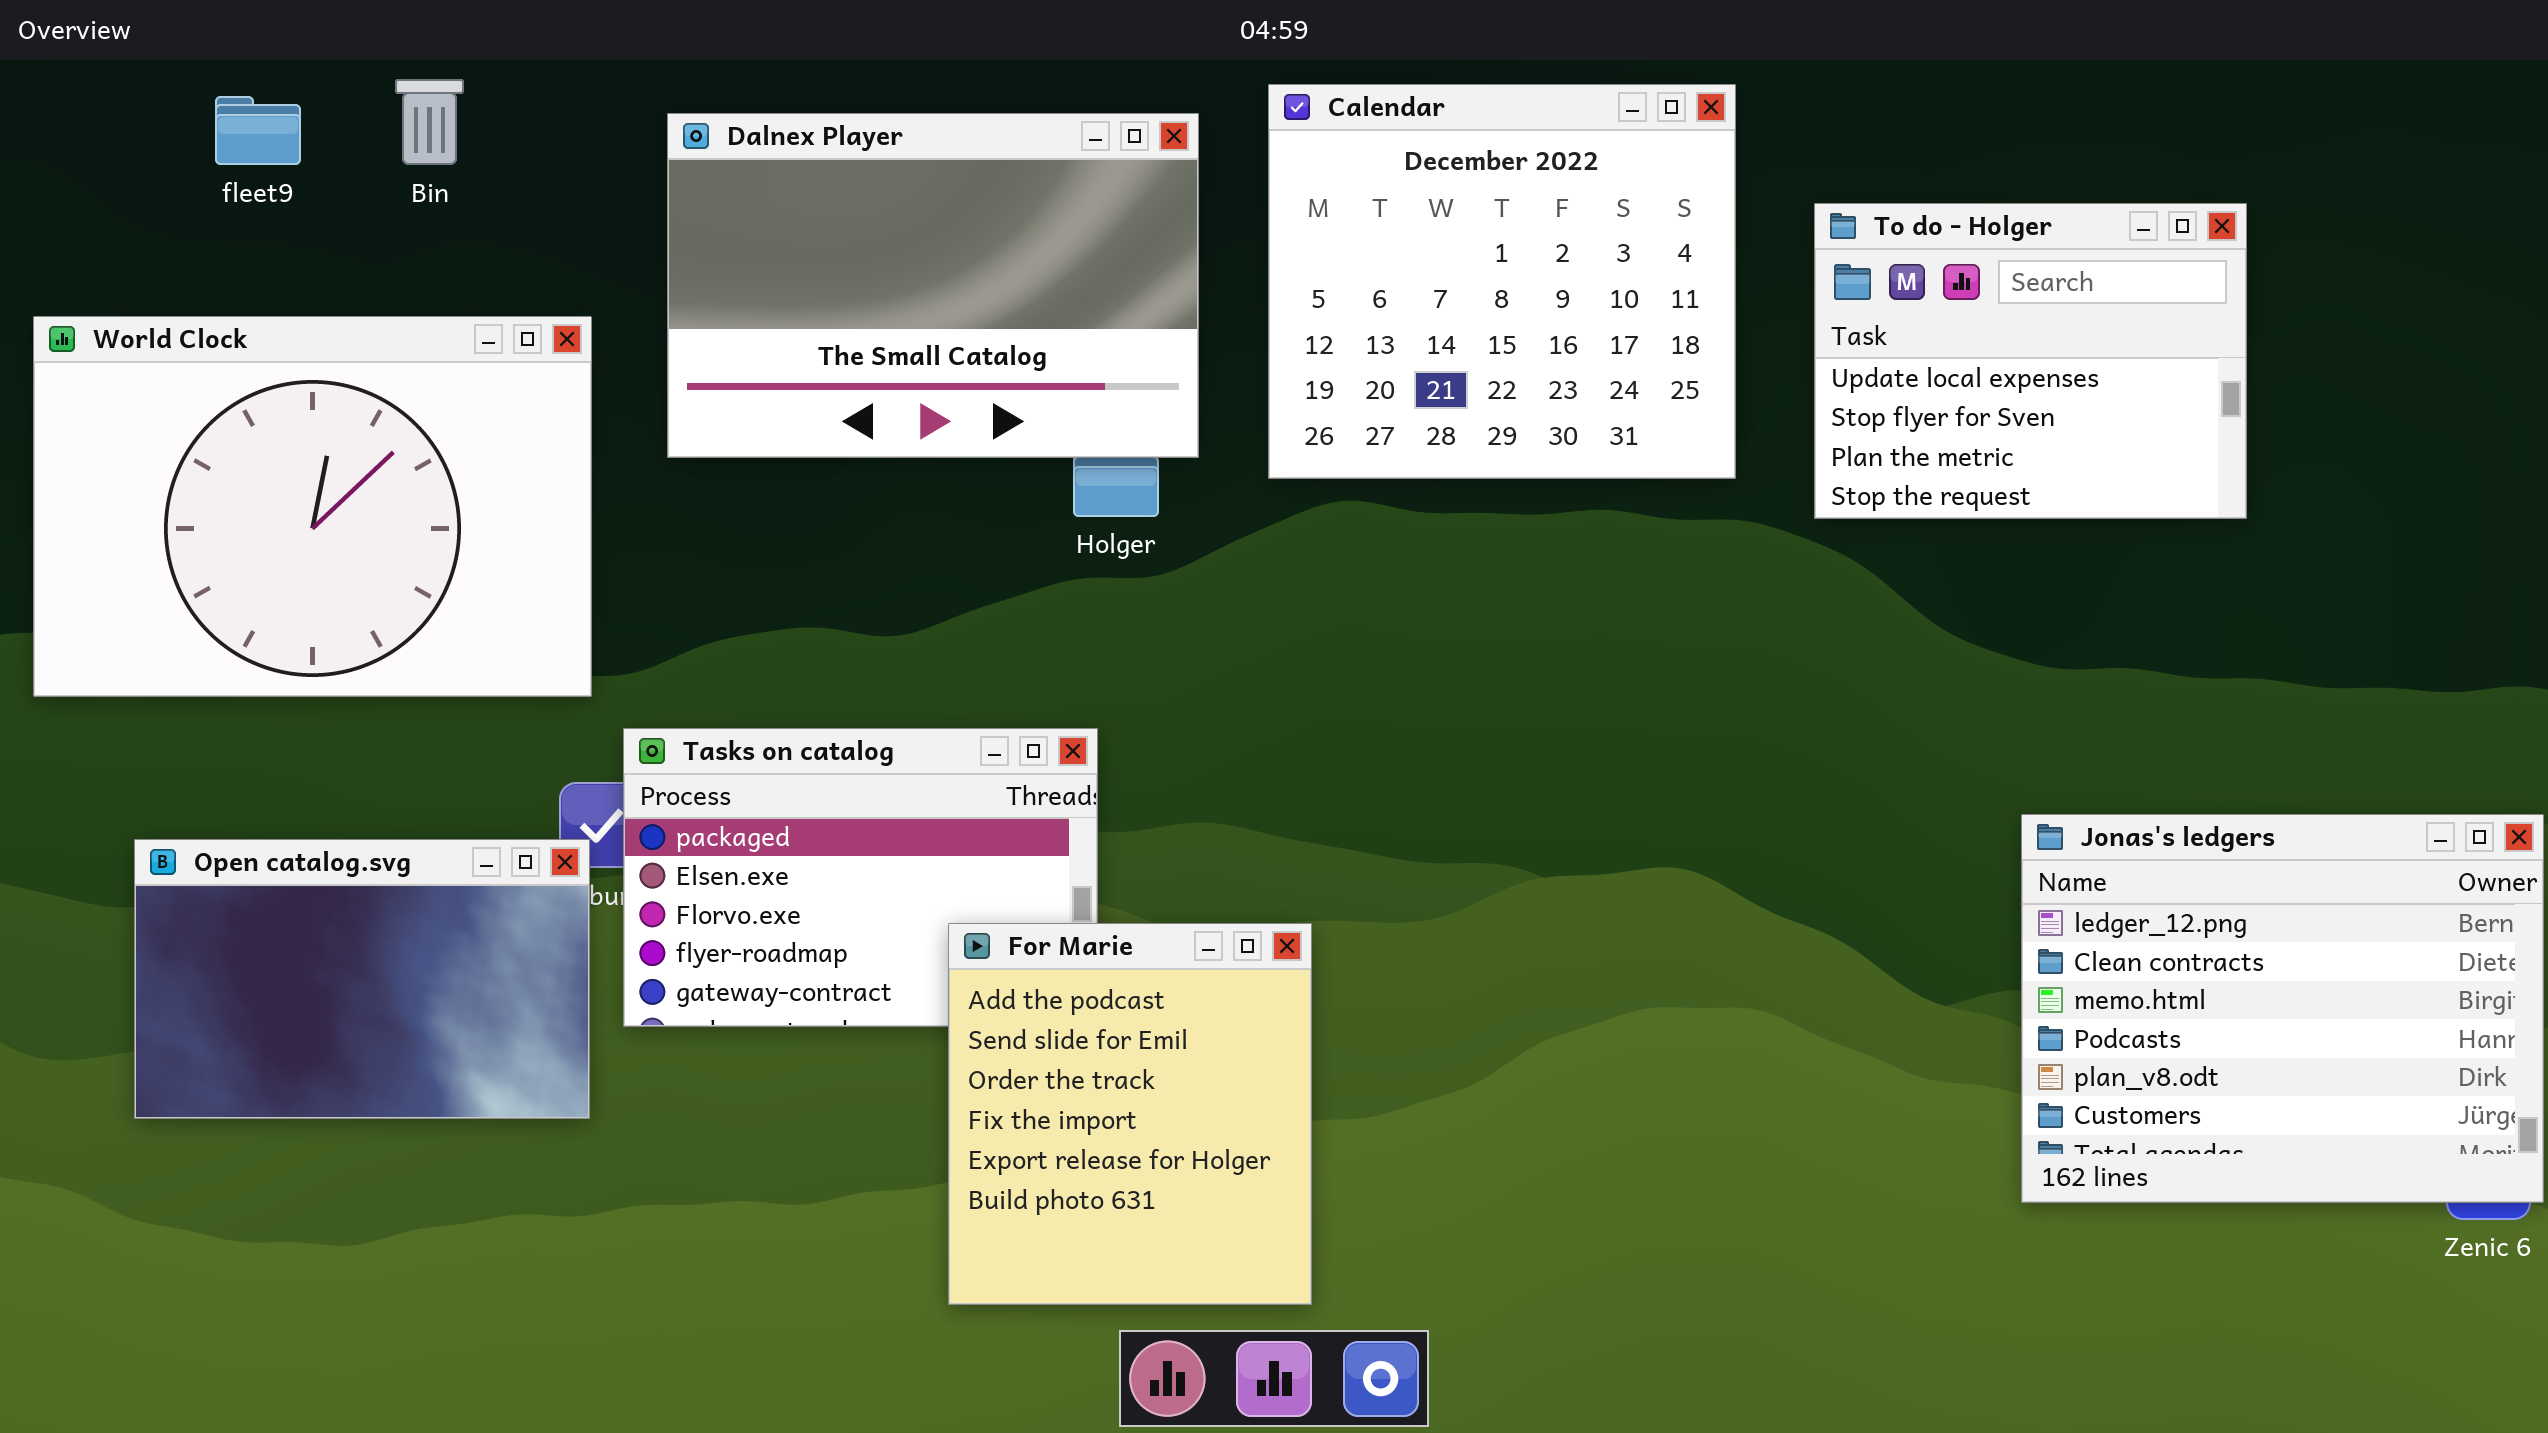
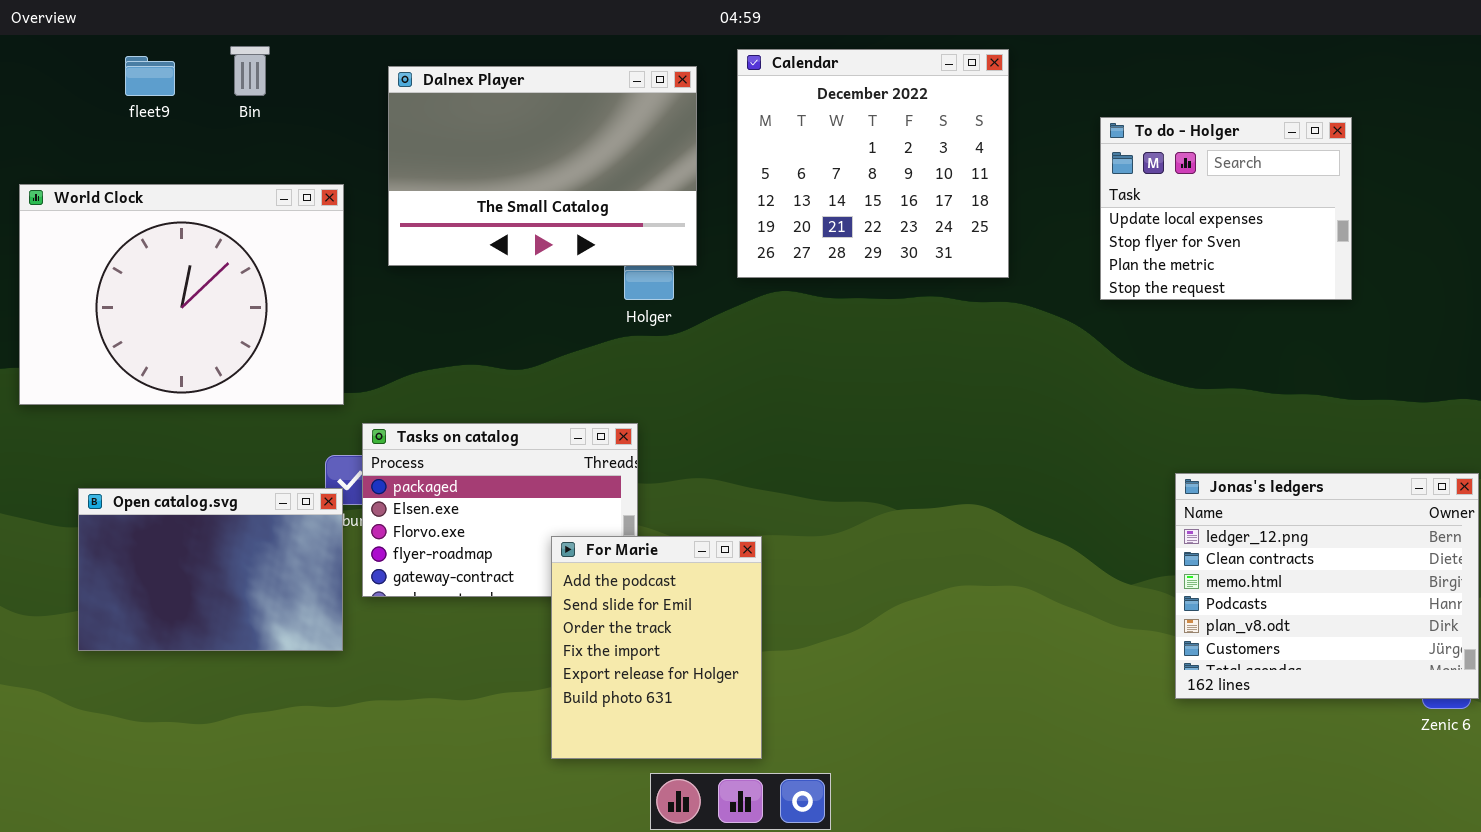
To do - Holger: [1814,203,2247,519] -> [1100,117,1352,300], moved

